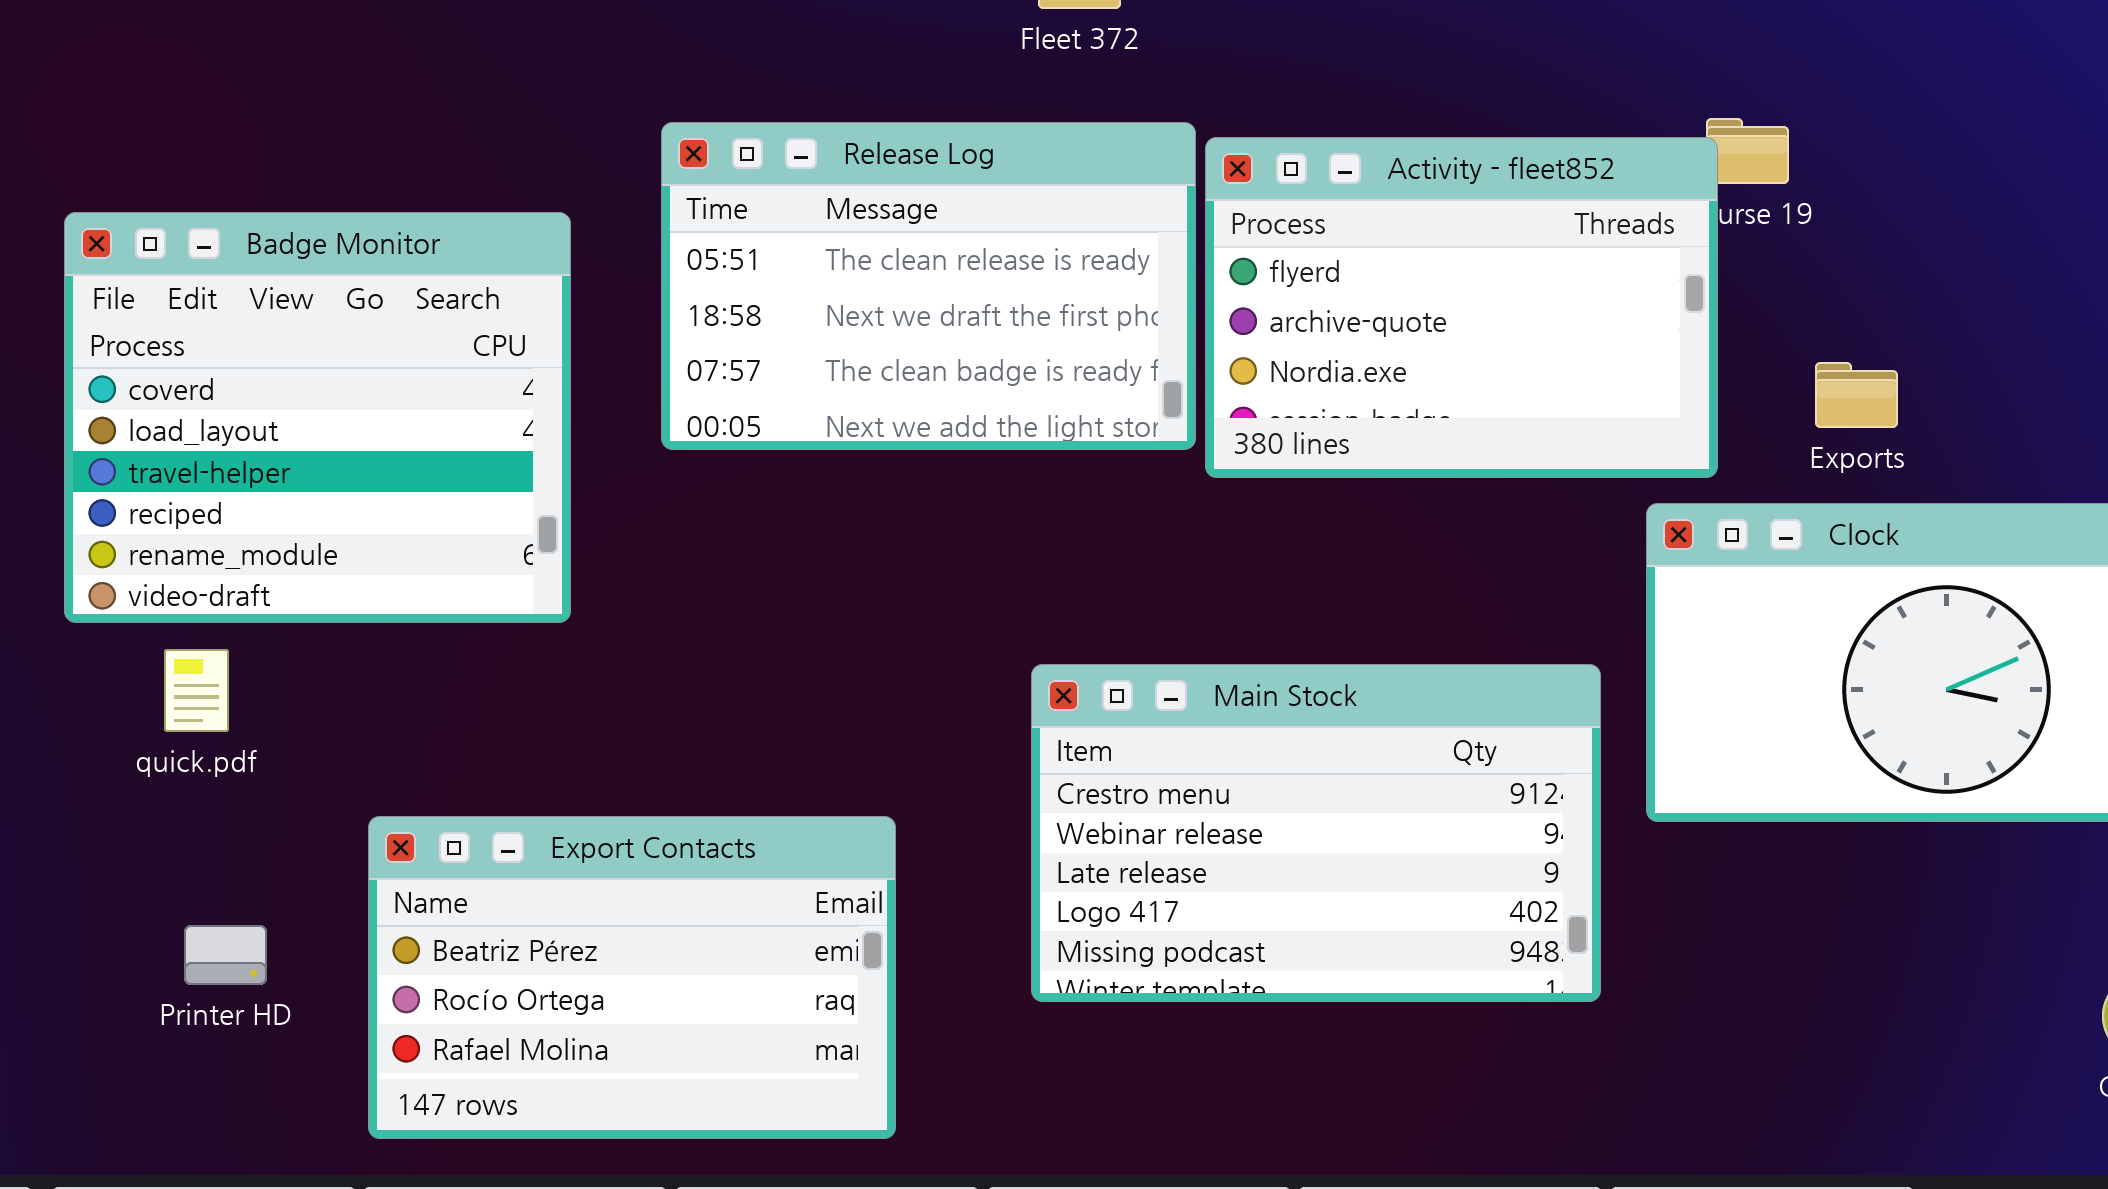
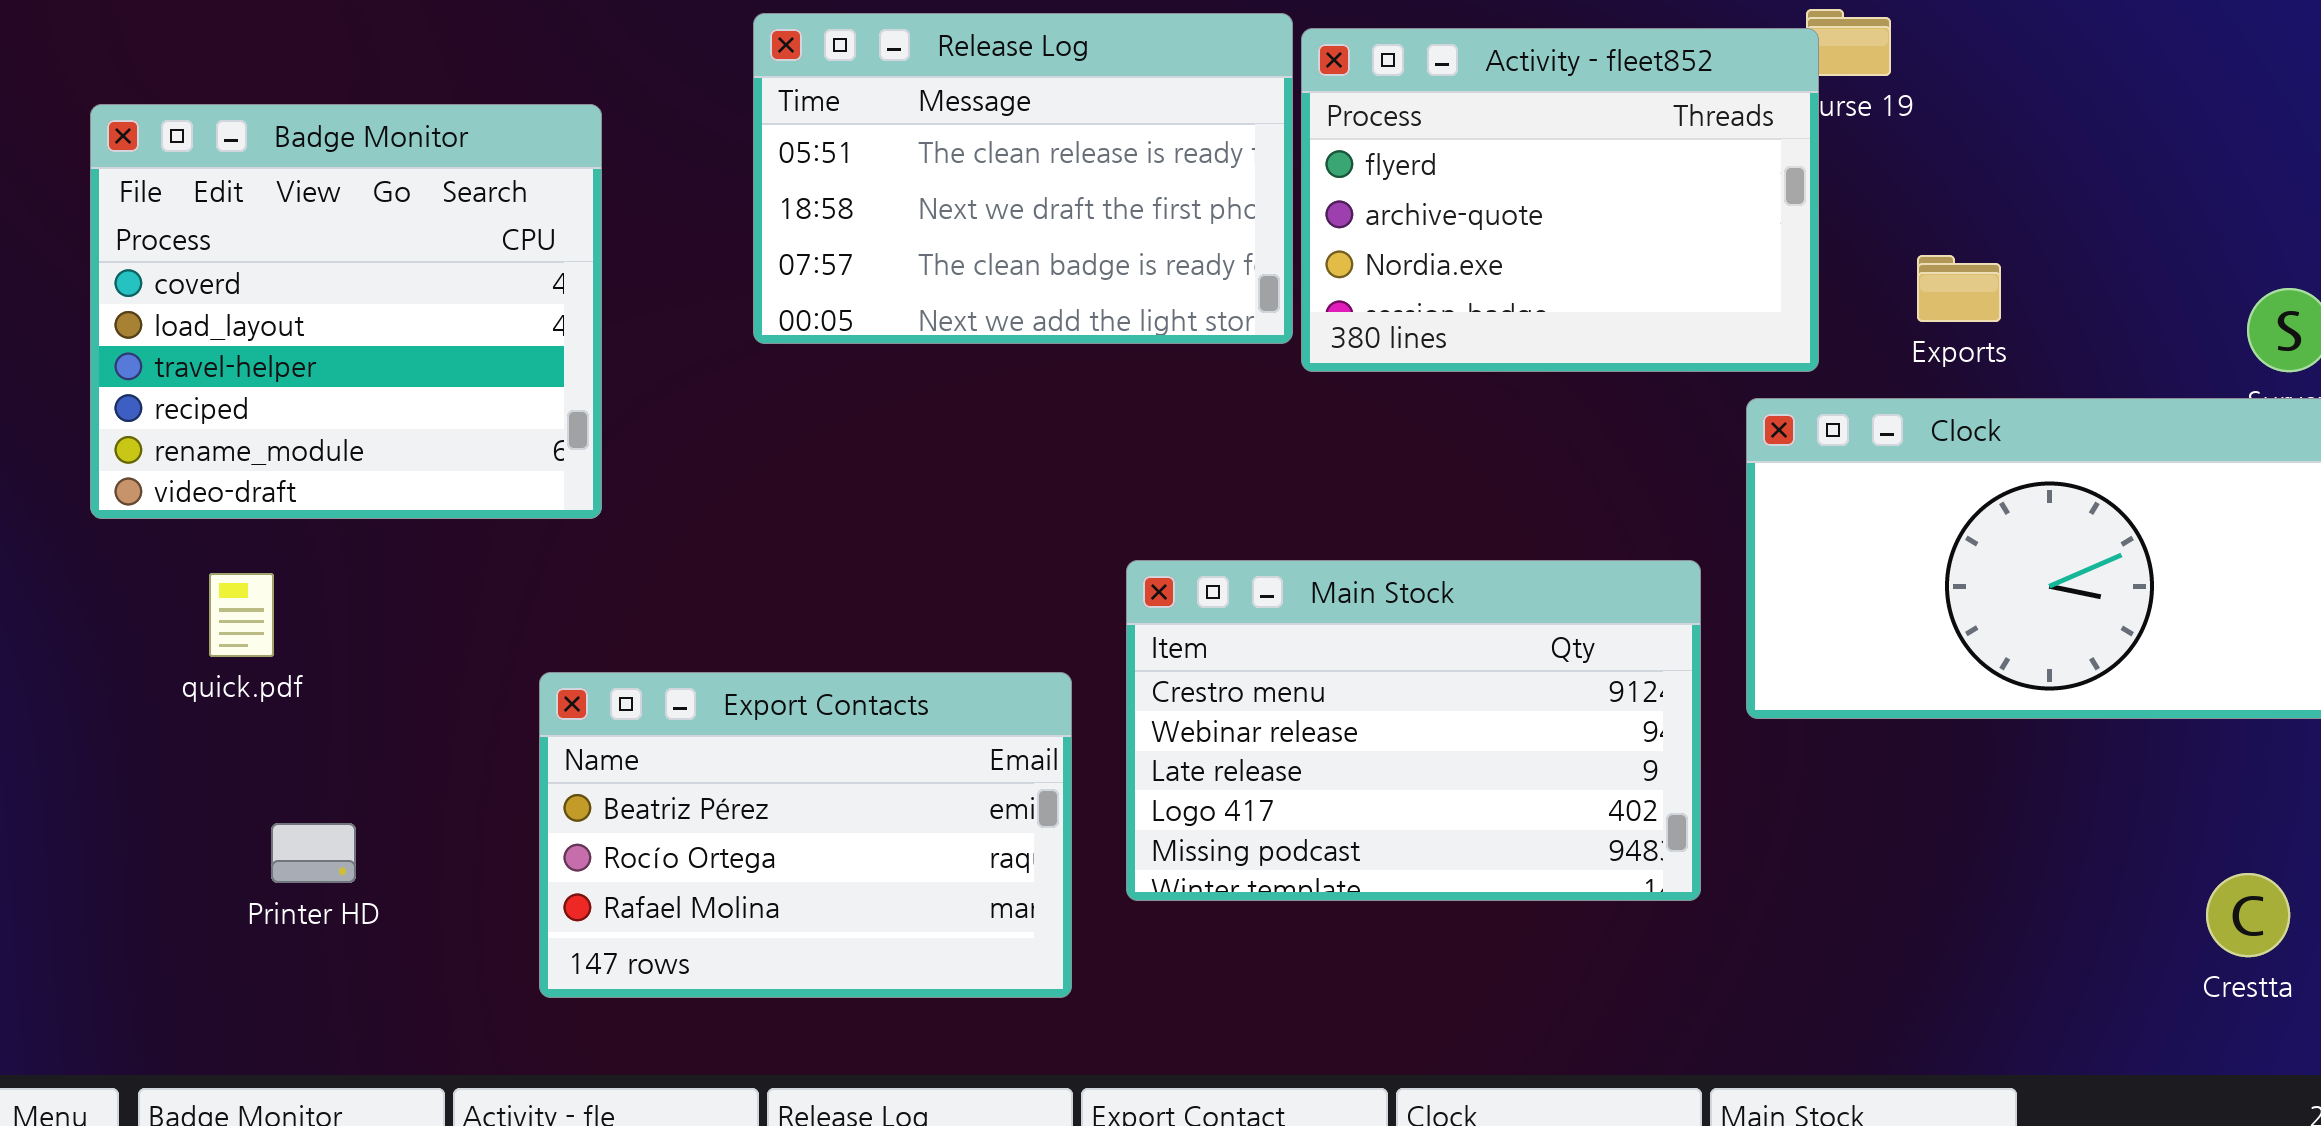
Badge Monitor: [64,212,571,623] -> [90,104,602,519], moved
quick.pdf: [164,649,229,732] -> [209,573,274,657], moved
Export Contacts: [368,816,896,1139] -> [539,672,1072,998], moved

